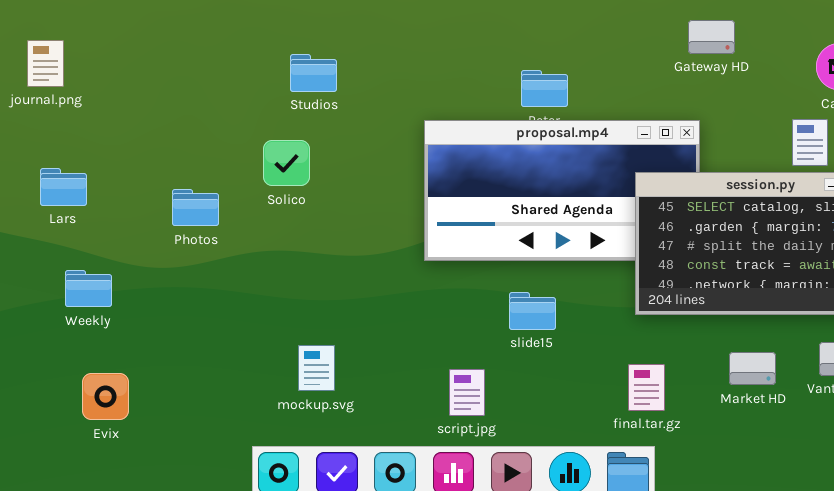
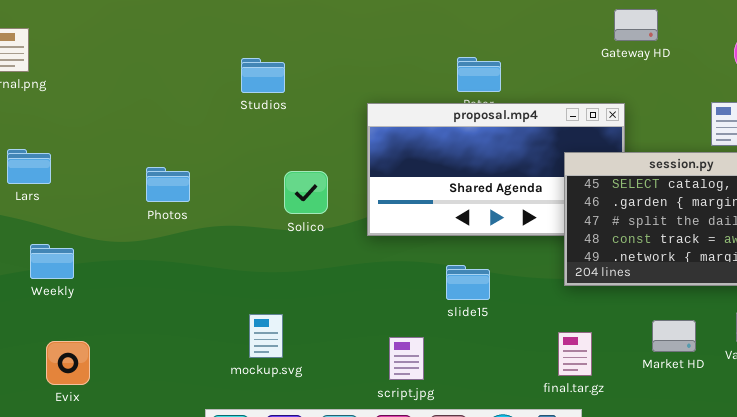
Studios: [290,54,337,92] -> [241,58,285,93], moved
Solico: [263,140,310,186] -> [284,171,328,214], moved
Photos: [172,189,219,226] -> [146,167,190,202], moved

